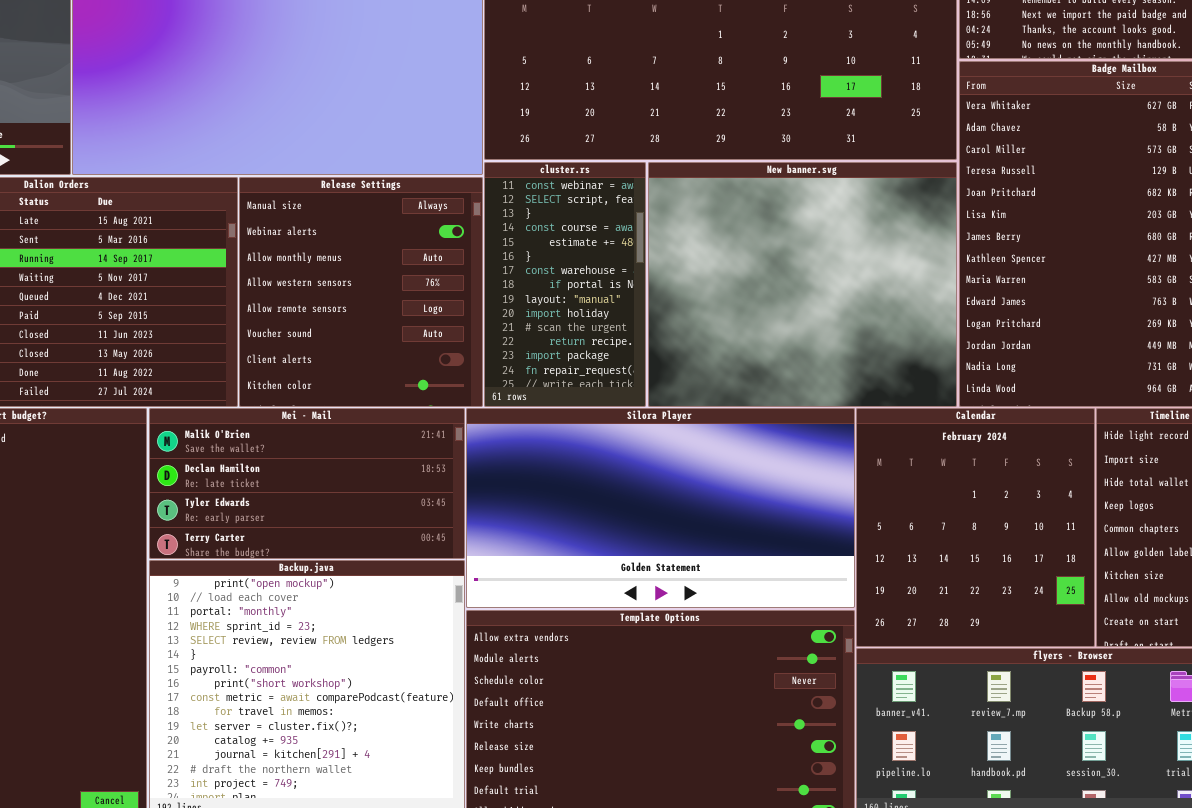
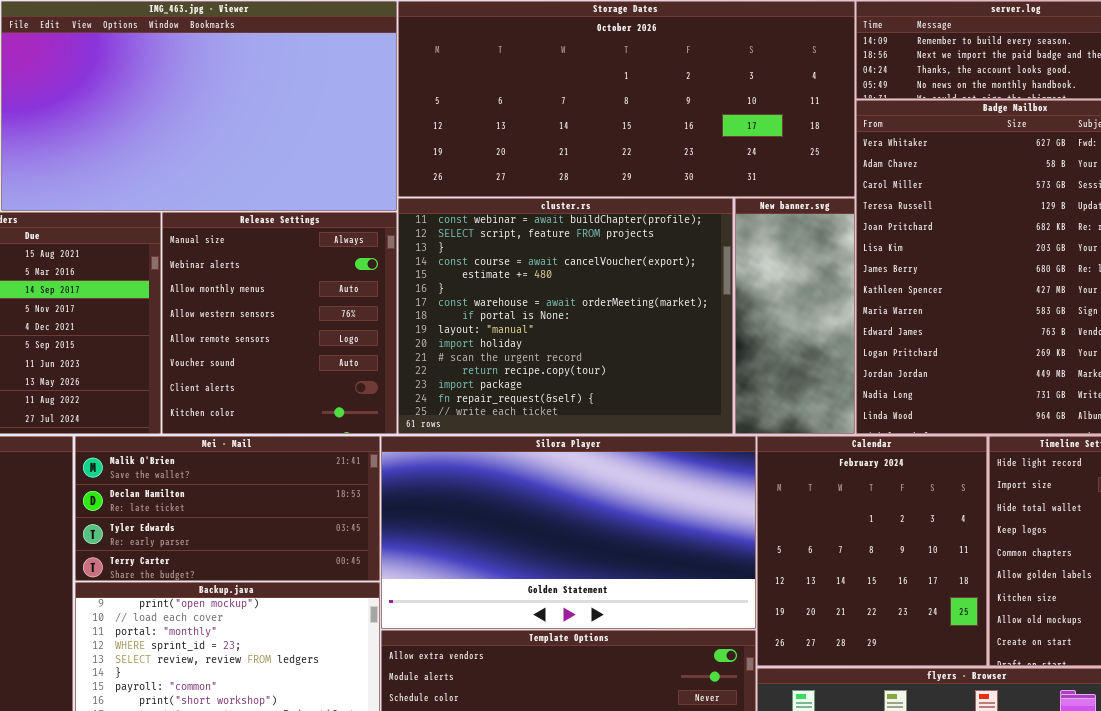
cluster.rs: [484,162,646,407] -> [398,198,733,434], resized
New banner.svg: [648,162,957,407] -> [735,198,855,434], resized

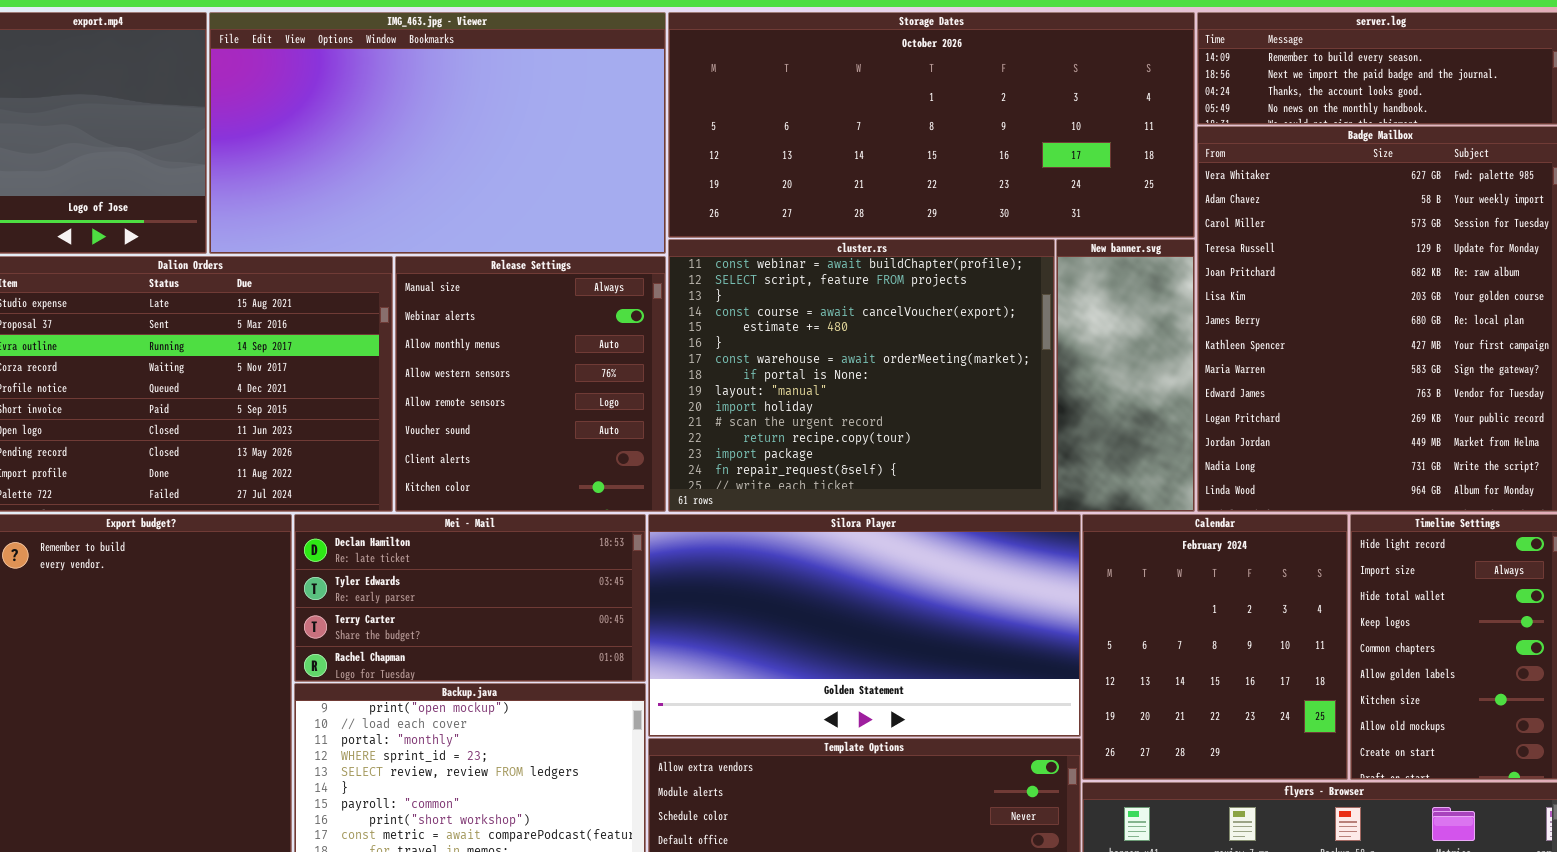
Mei - Mail: [75,436,380,581] -> [294,514,646,682], scrolled down 1 row

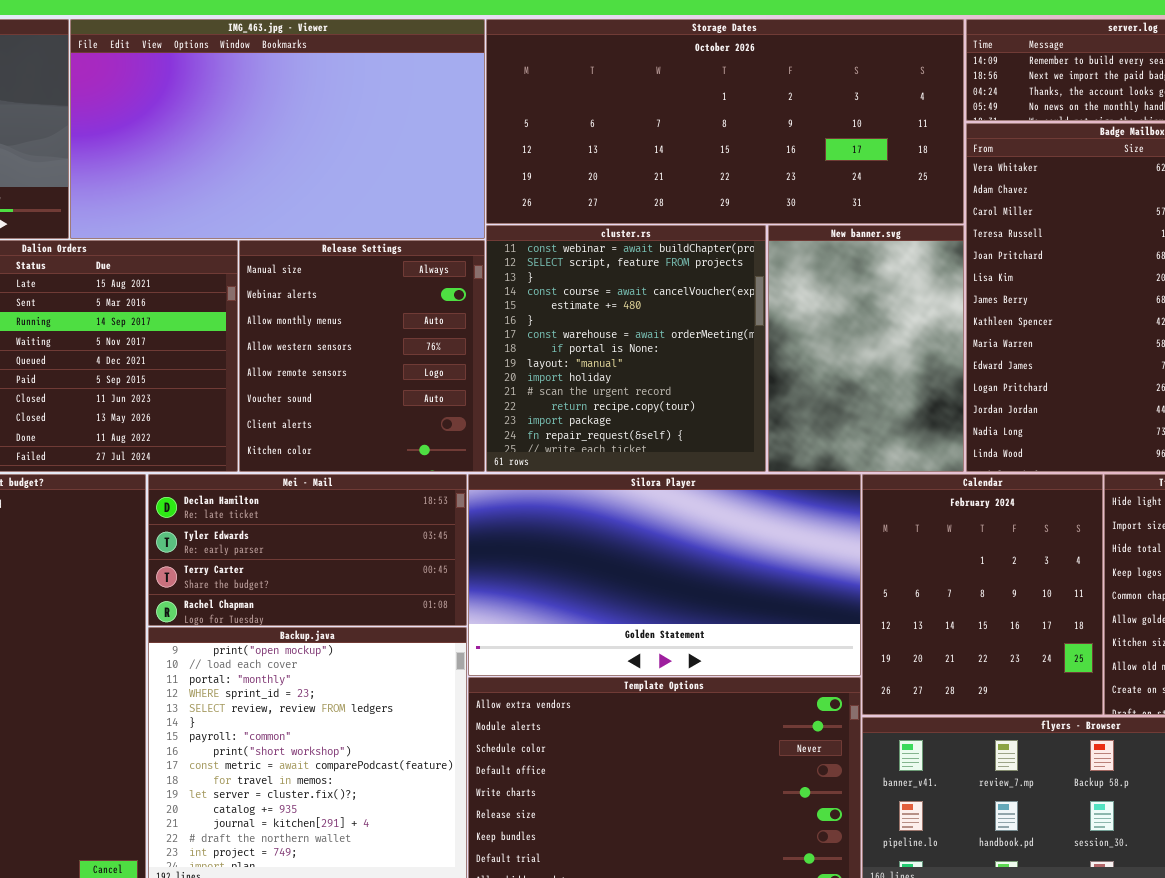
cluster.rs: [668,239,1055,512] -> [486,225,766,472], resized
New banner.svg: [1056,239,1195,512] -> [768,225,964,472], resized

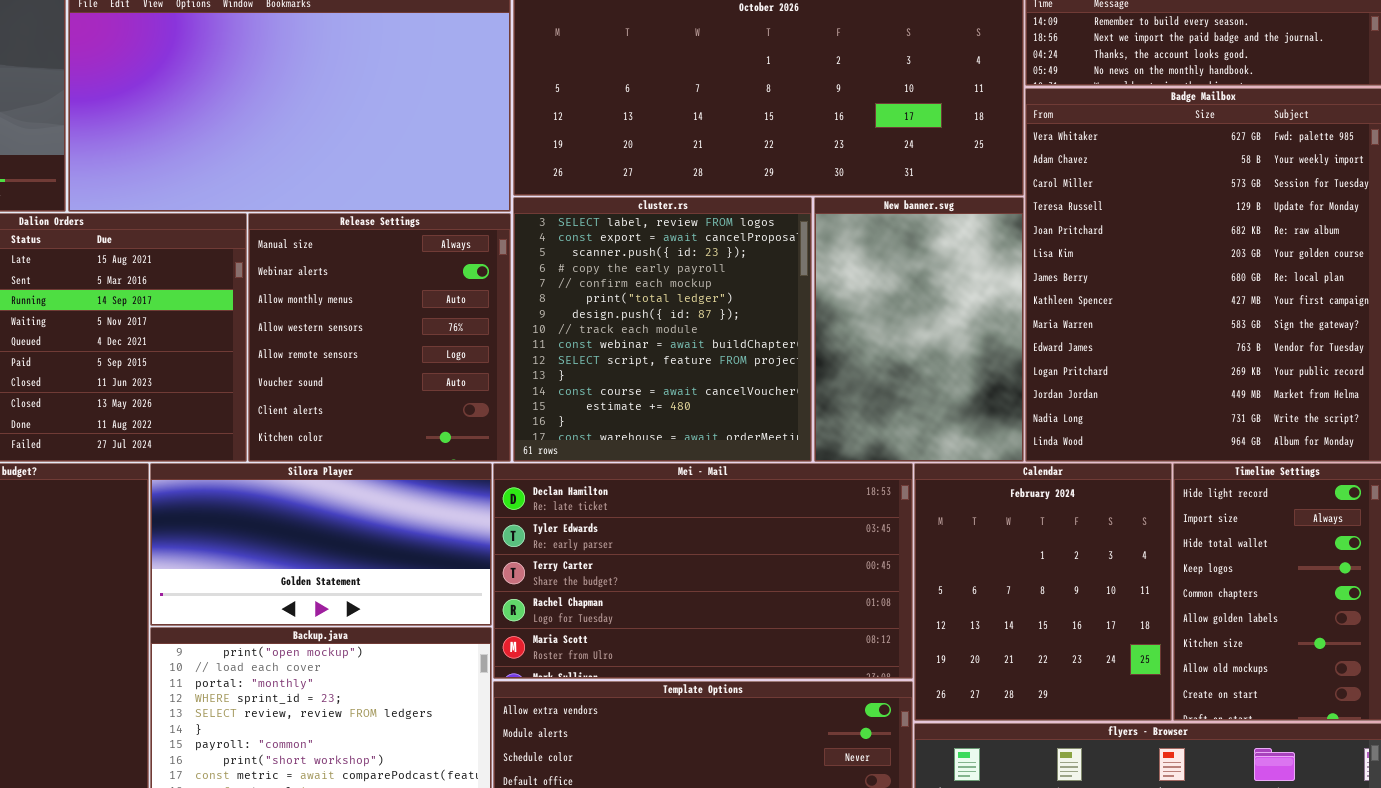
cluster.rs: [486,225,766,472] -> [513,197,812,462], scrolled up 8 rows
Mei - Mail: [148,474,467,626] -> [493,463,913,679], moved, resized
Silora Player: [468,474,861,676] -> [150,463,492,626], moved, resized

